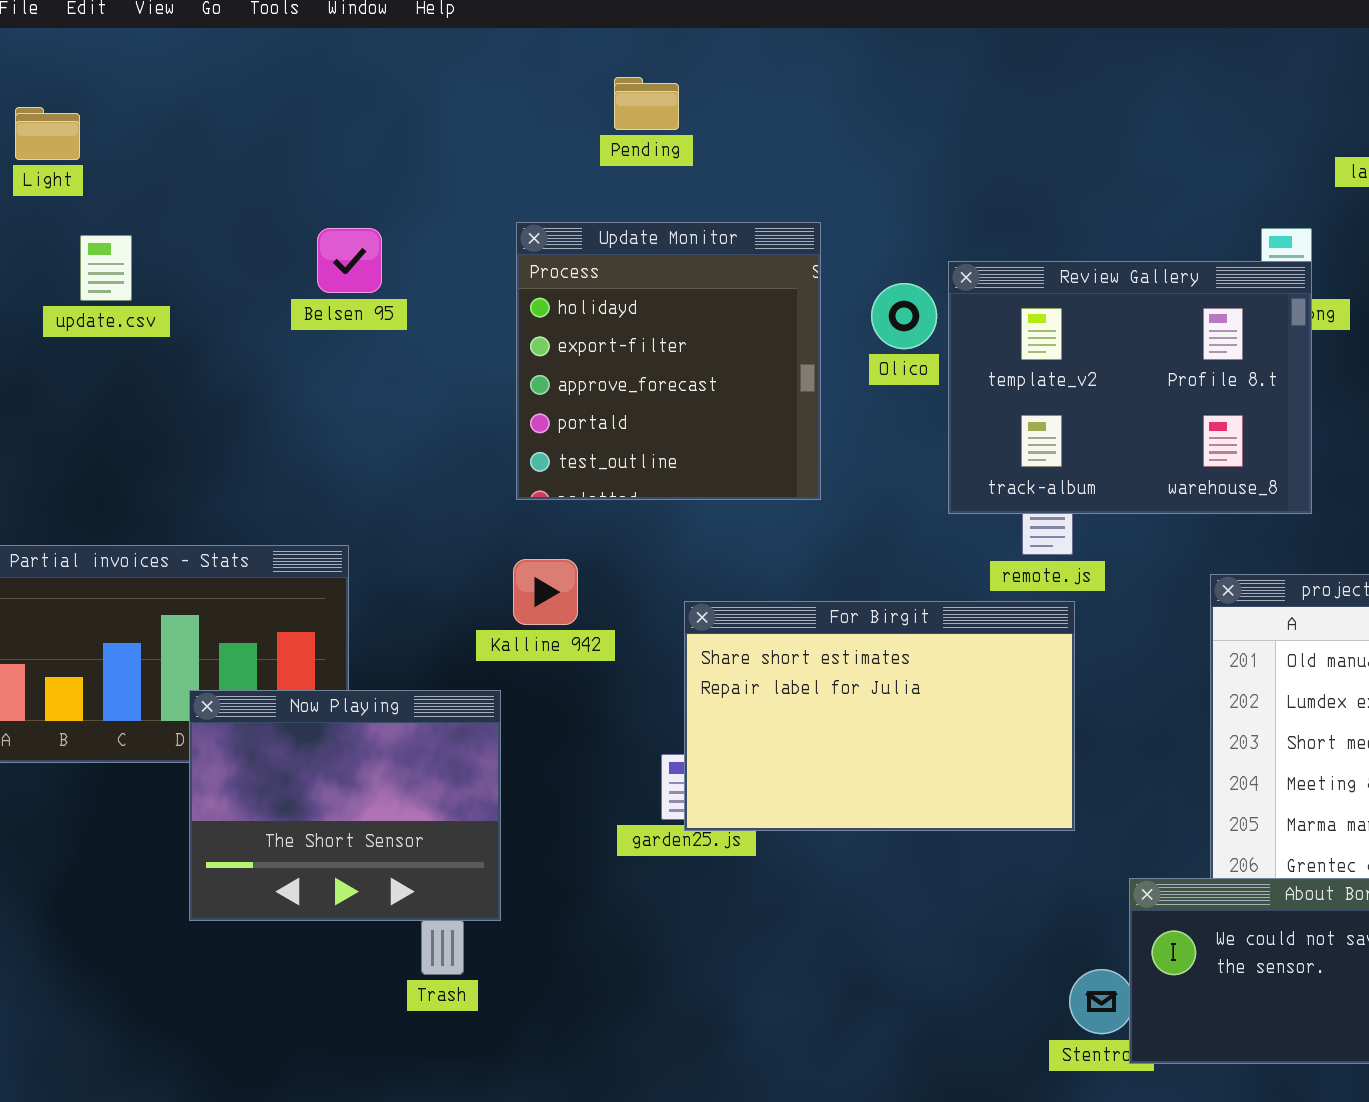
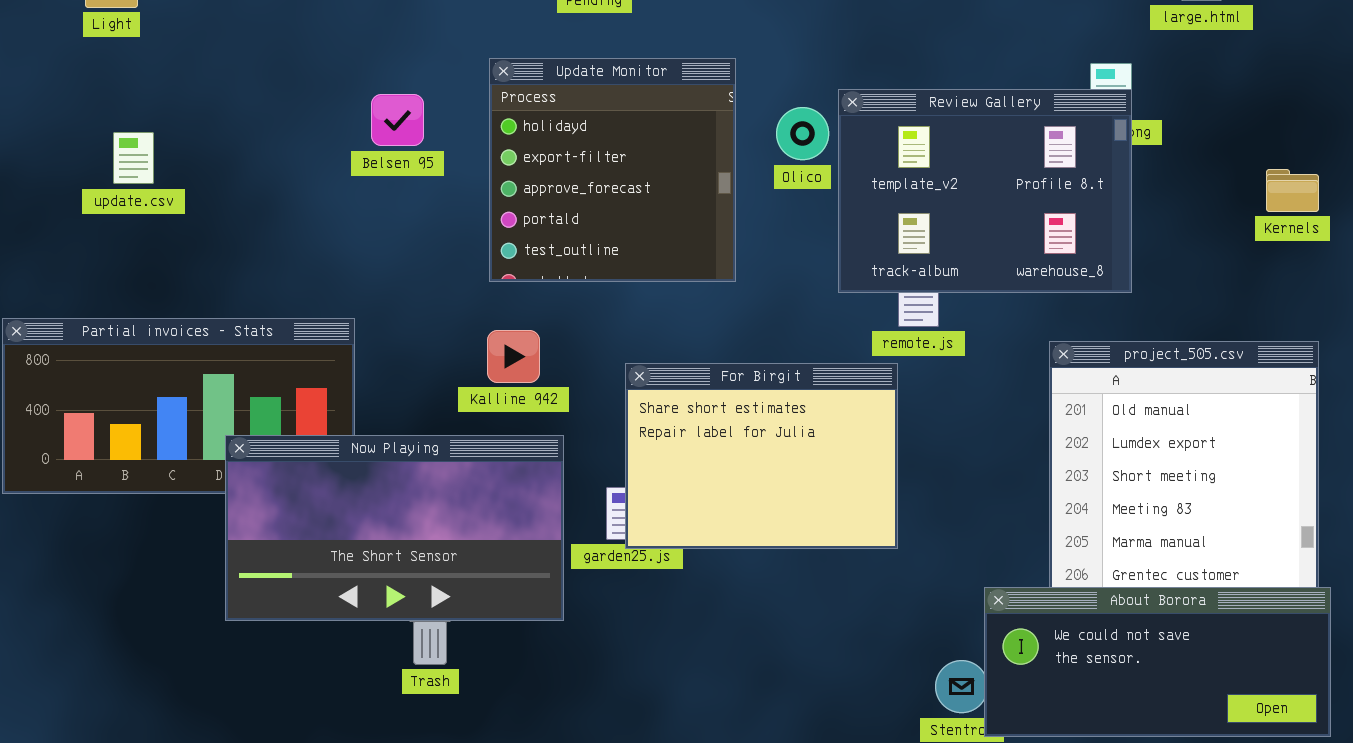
Belsen 95: [317,228,382,293] -> [371,94,424,146], moved
update.csv: [80,235,132,301] -> [113,132,154,184], moved
For Birgit: [684,601,1075,831] -> [625,363,898,549], resized
Now Playing: [189,690,501,921] -> [225,435,564,621], resized

